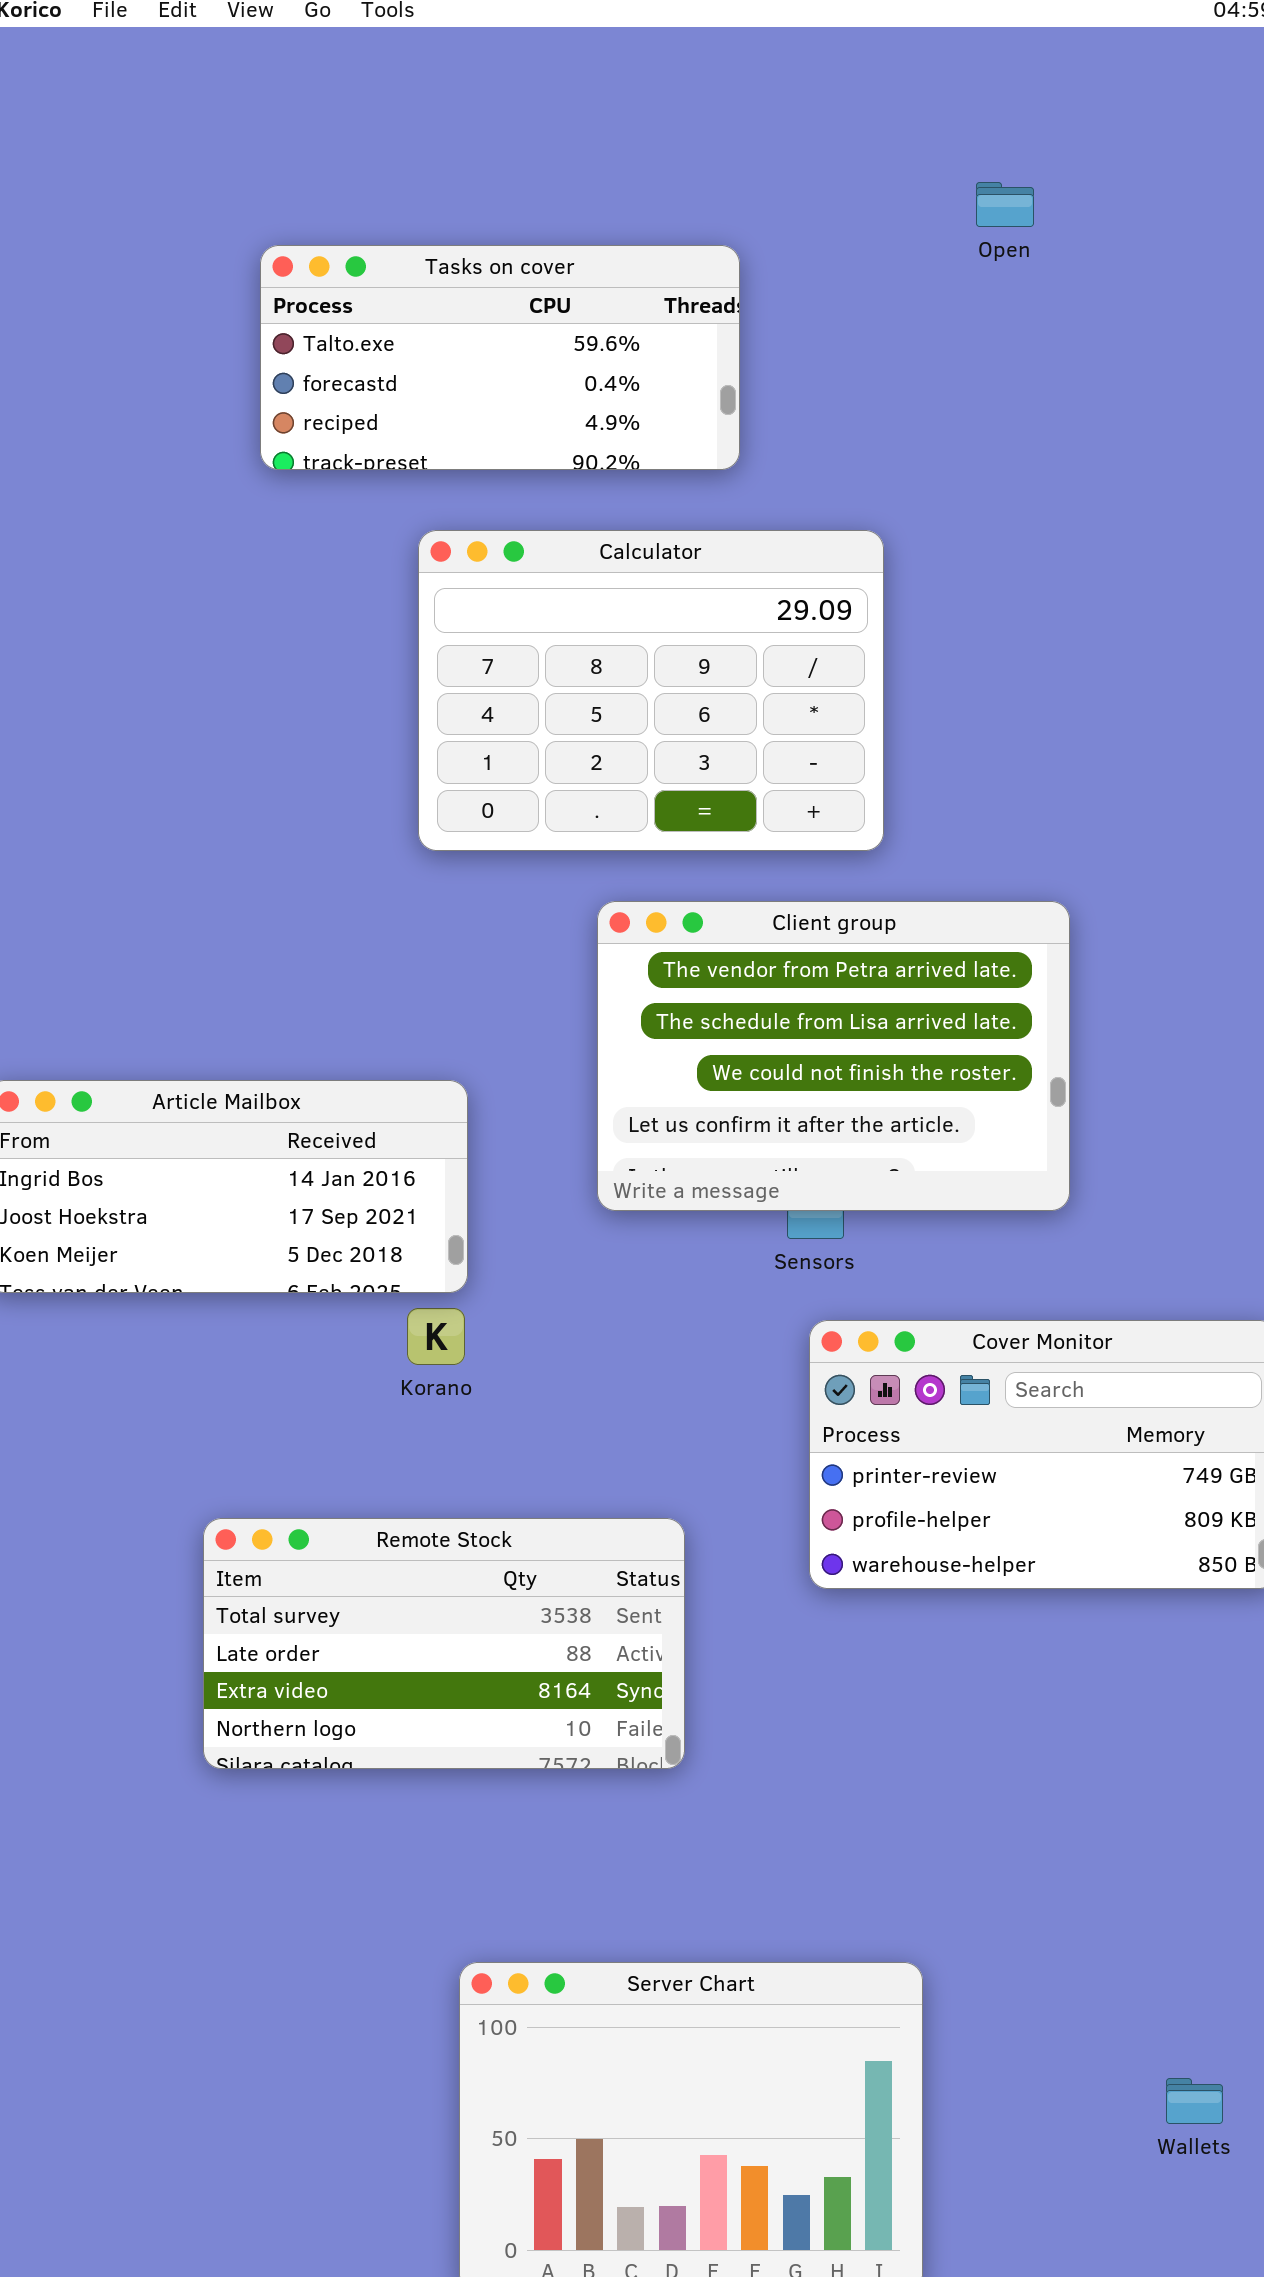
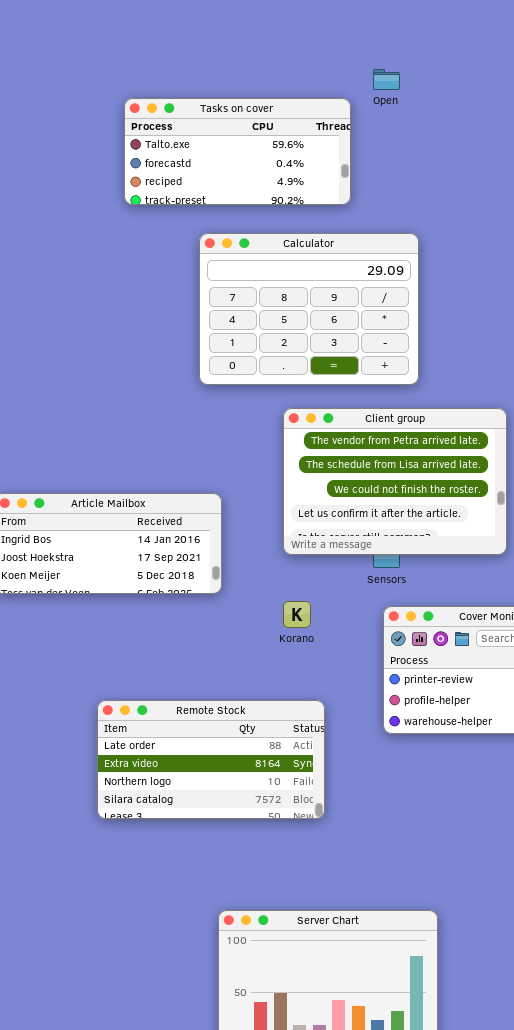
Open: [976,182,1034,227] -> [373,69,400,90], moved
Korano: [407,1308,465,1365] -> [283,601,311,628], moved
Remote Stock: [203,1518,685,1769] -> [97,700,325,819], scrolled down 1 row

